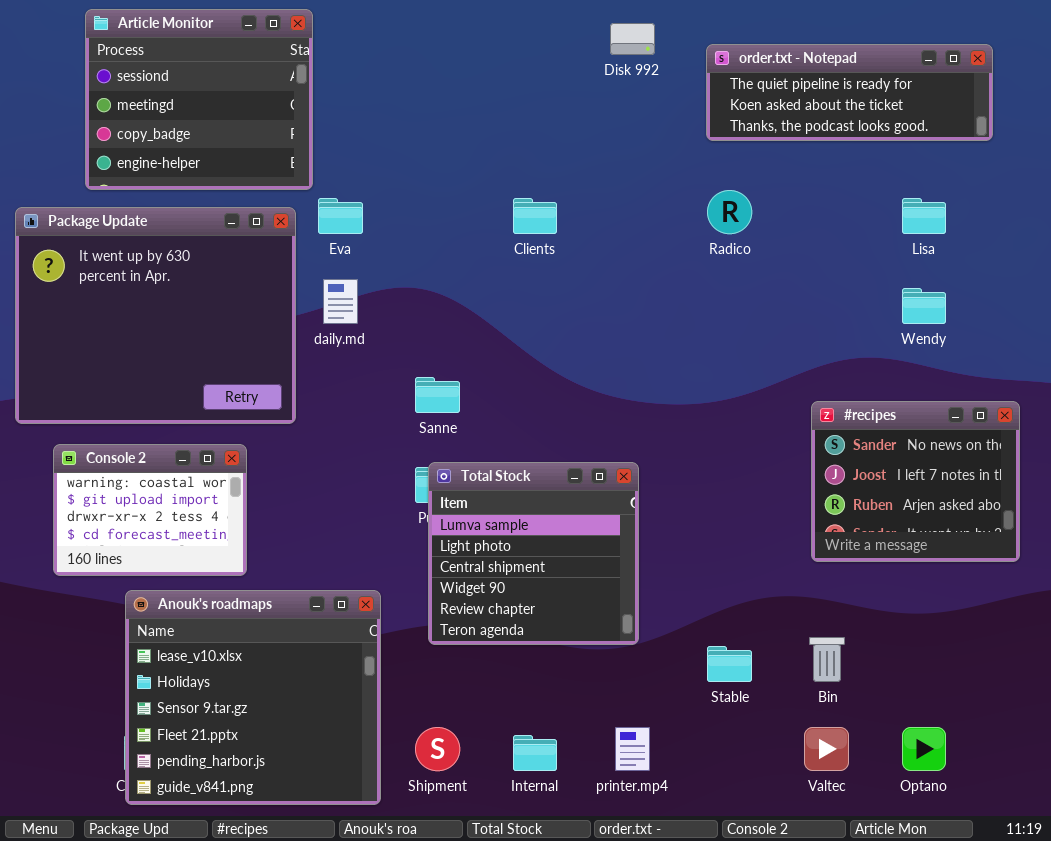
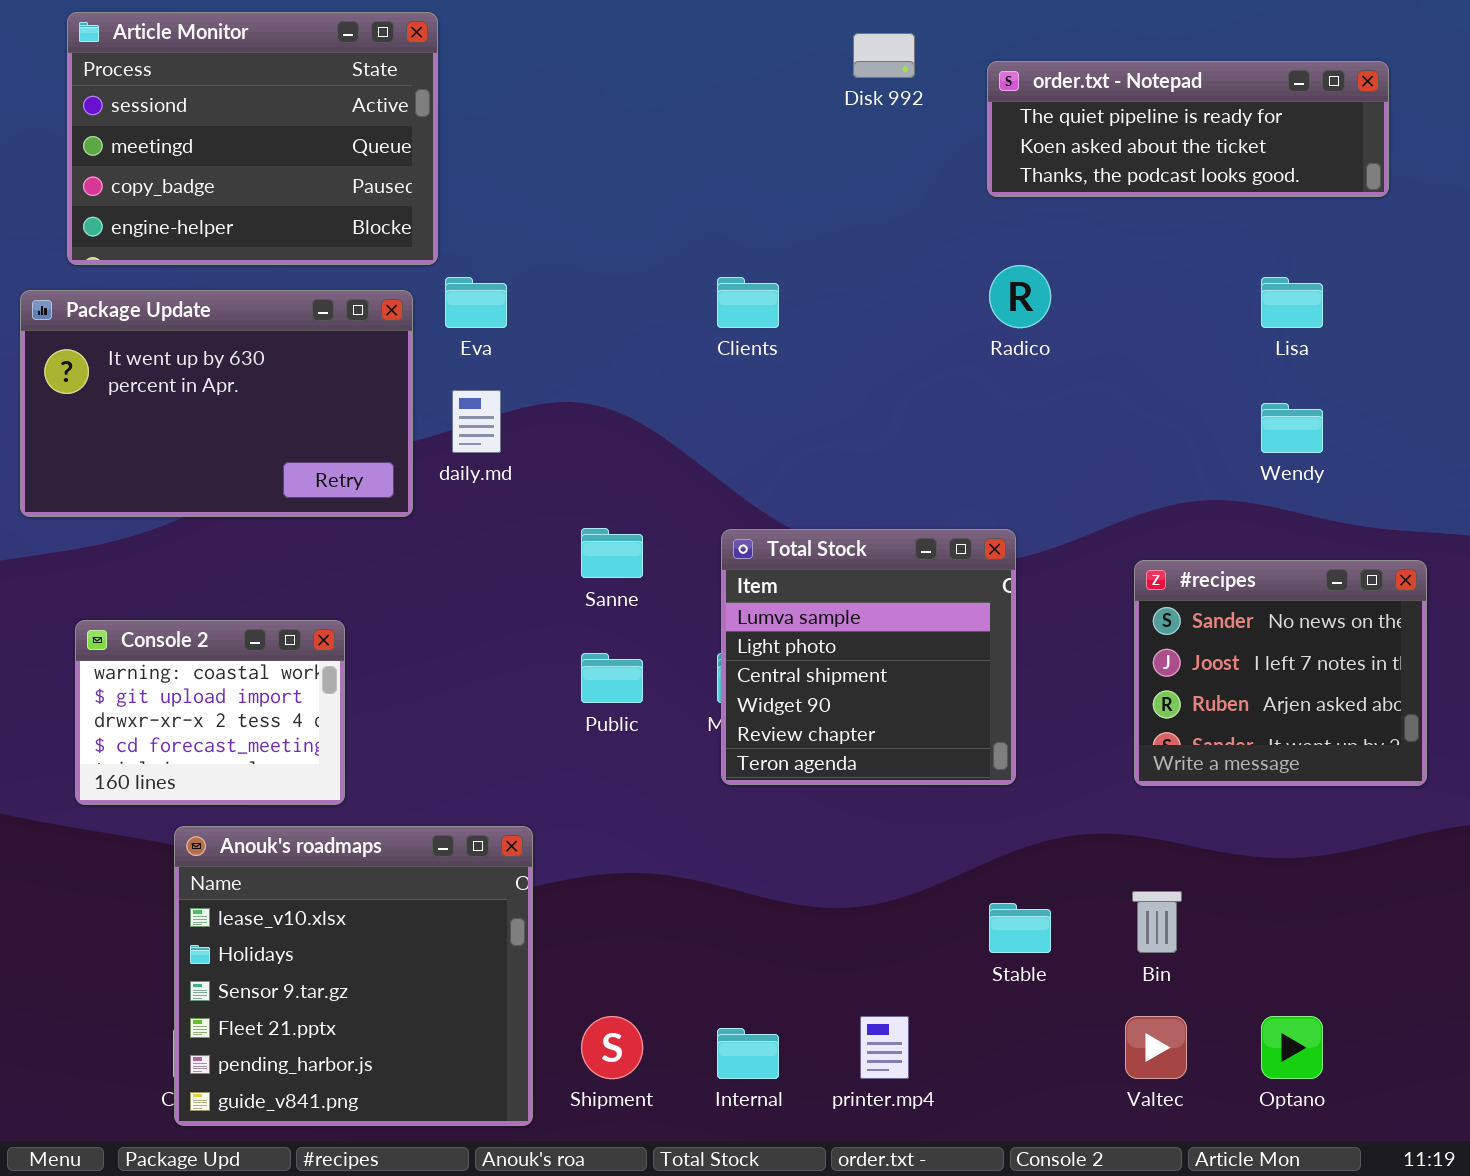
Article Monitor: [85,9,313,190] -> [67,12,438,265], resized
Package Update: [15,207,296,424] -> [20,290,413,517], resized
Total Stock: [428,462,639,645] -> [721,529,1016,785], moved

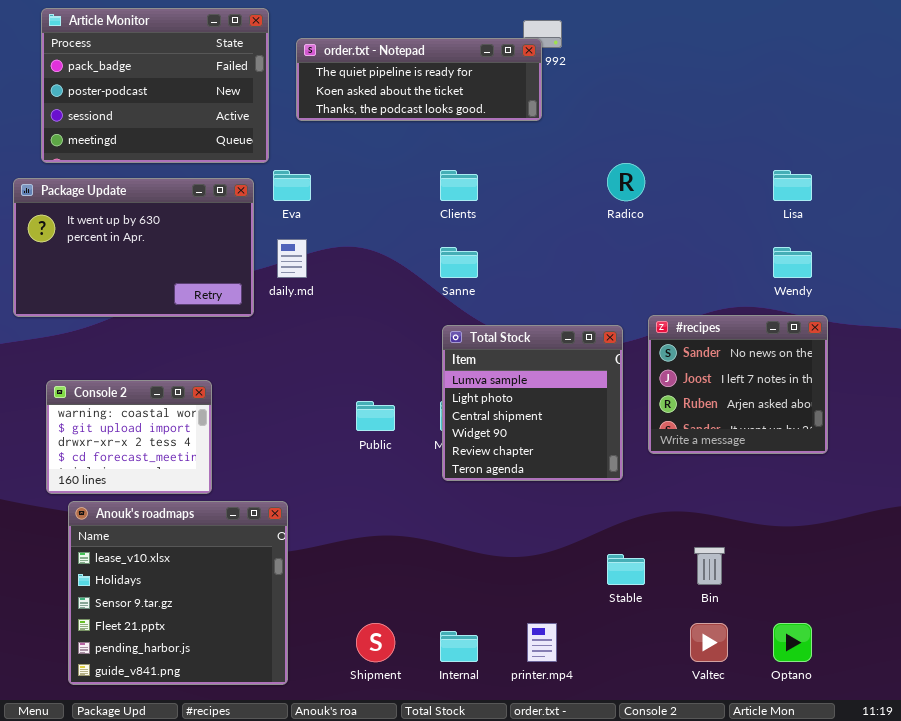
Article Monitor: [67,12,438,265] -> [41,8,269,163], scrolled up 2 rows
order.txt - Notepad: [987,61,1389,197] -> [296,38,542,121], moved
Sanne: [581,528,643,578] -> [440,247,478,278], moved
#recipes: [1134,560,1427,786] -> [648,315,828,454], moved
Anouk's roadmaps: [174,826,533,1126] -> [68,501,288,685], moved

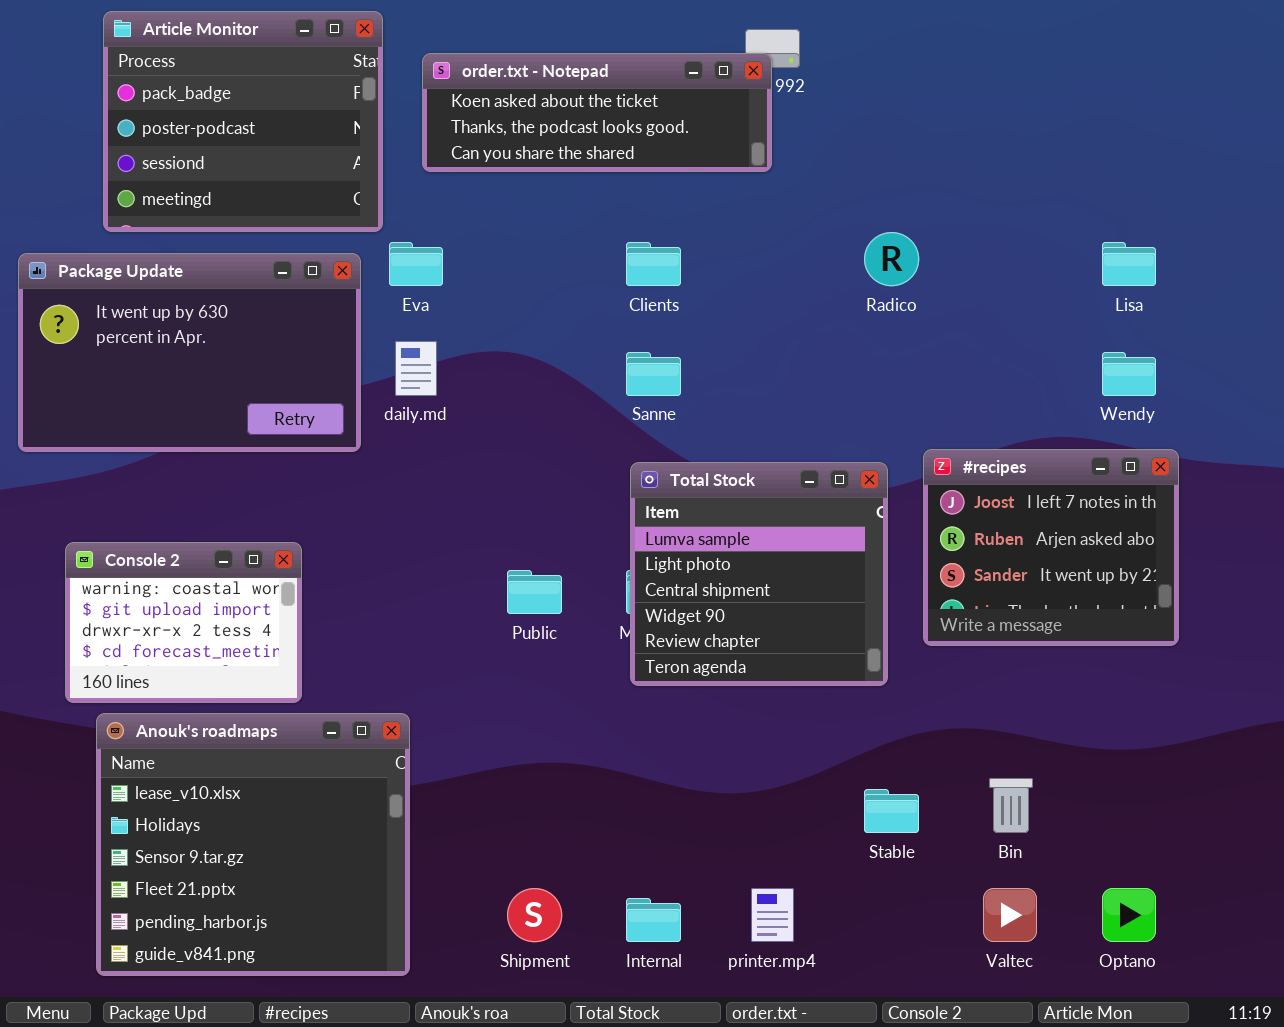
Article Monitor: [41,8,269,163] -> [103,11,383,232], resized
order.txt - Notepad: [296,38,542,121] -> [422,53,772,172], scrolled down 1 row
#recipes: [648,315,828,454] -> [923,449,1179,646], scrolled down 1 row

